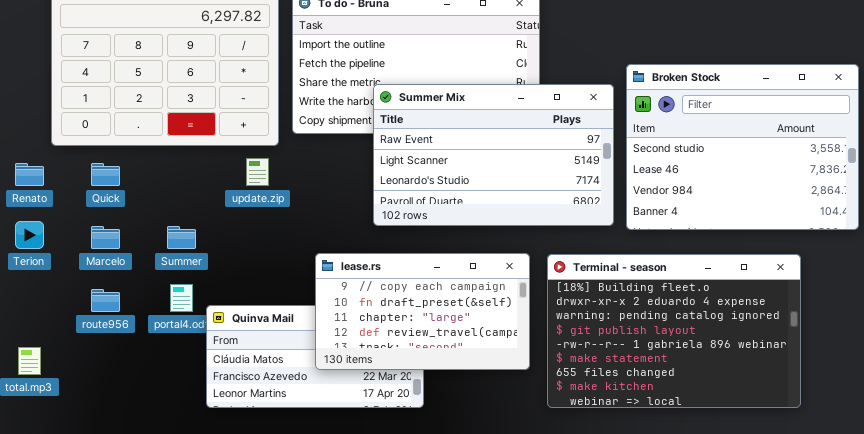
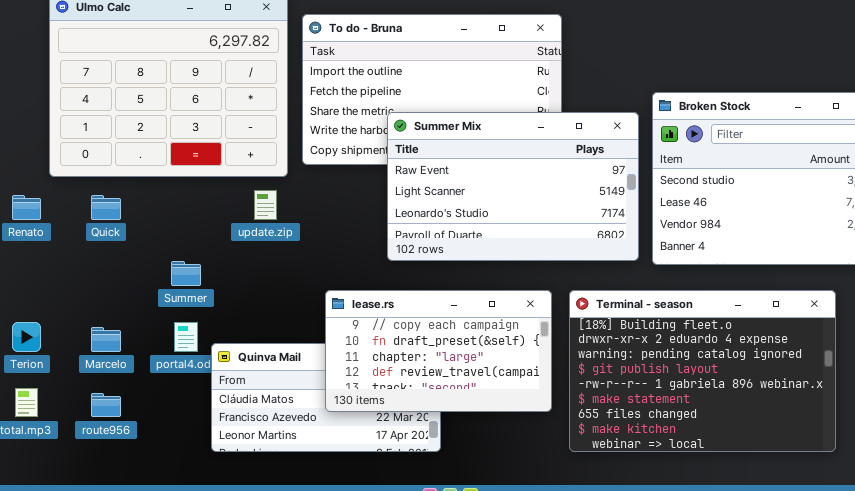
Terion: [15,221,44,249] -> [12,322,41,352], moved
Marcelo: [91,226,120,249] -> [91,327,121,352], moved
route956: [91,289,120,312] -> [91,393,121,417], moved

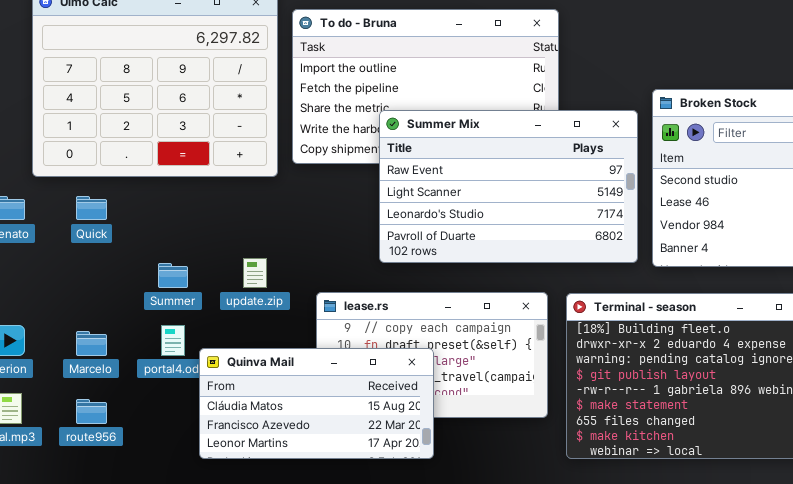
update.zip: [254,190,277,220] -> [243,258,267,288], moved
Quinva Mail: [211,343,441,452] -> [199,348,434,459], raised

